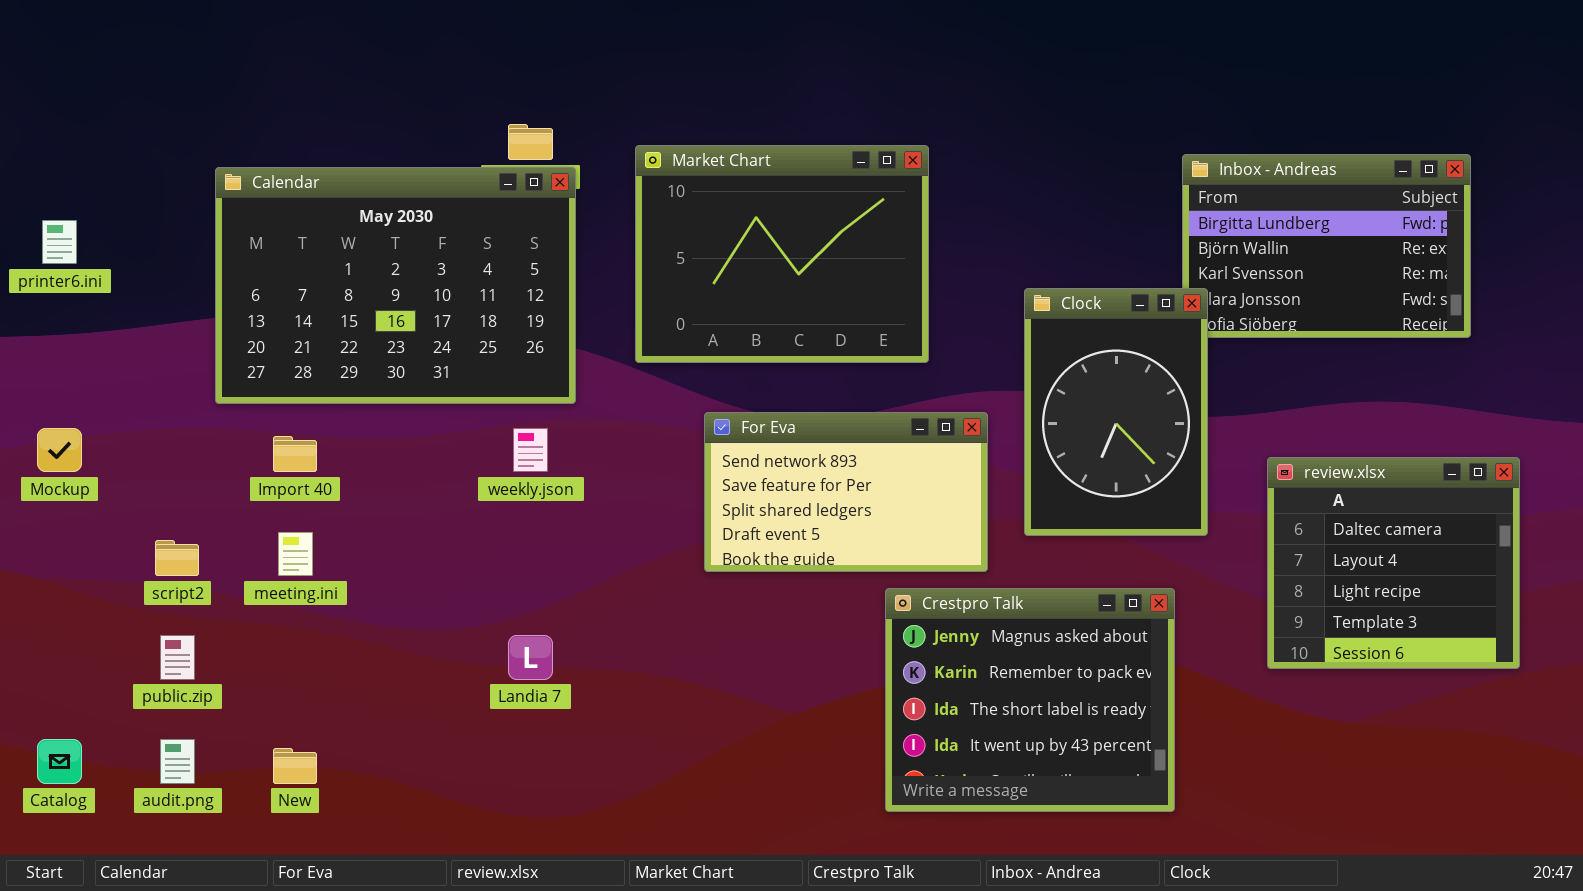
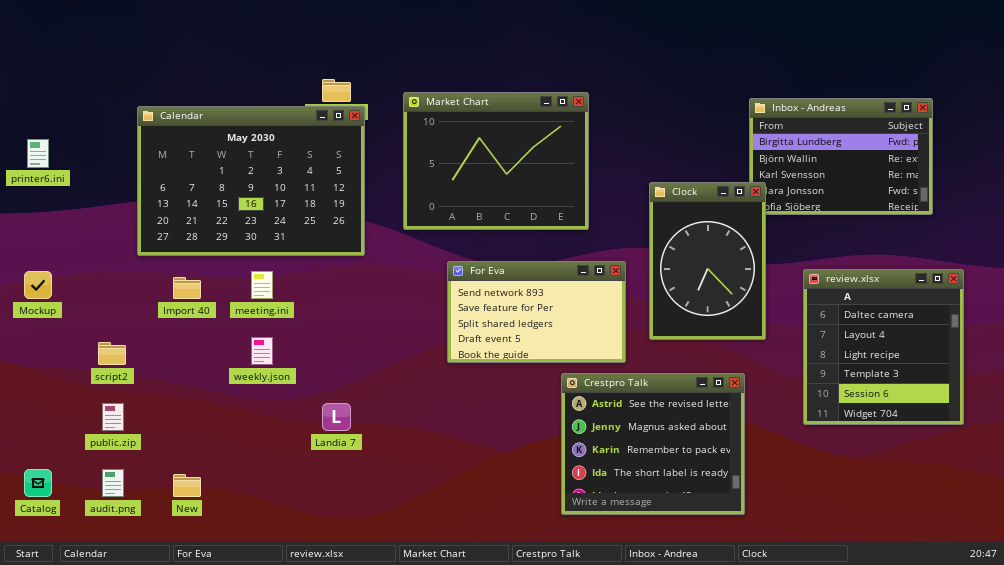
weekly.json: [513,428,548,472] -> [251,337,273,365], moved
review.xlsx: [1267,457,1520,669] -> [803,269,964,425], resized
meeting.ini: [278,532,313,576] -> [251,271,273,299], moved
Crestpro Talk: [885,588,1175,812] -> [561,373,745,515], scrolled up 1 row

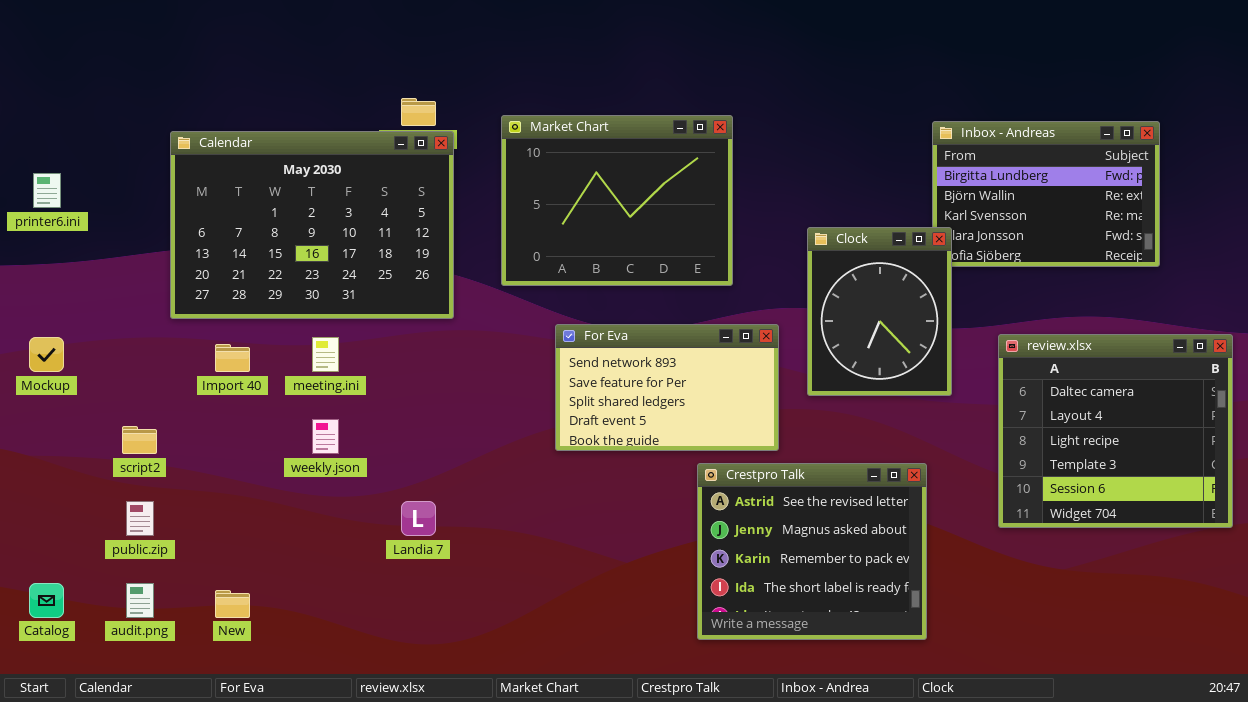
Clock: [649,182,766,340] -> [807,227,952,396], resized
review.xlsx: [803,269,964,425] -> [998,334,1233,528], resized

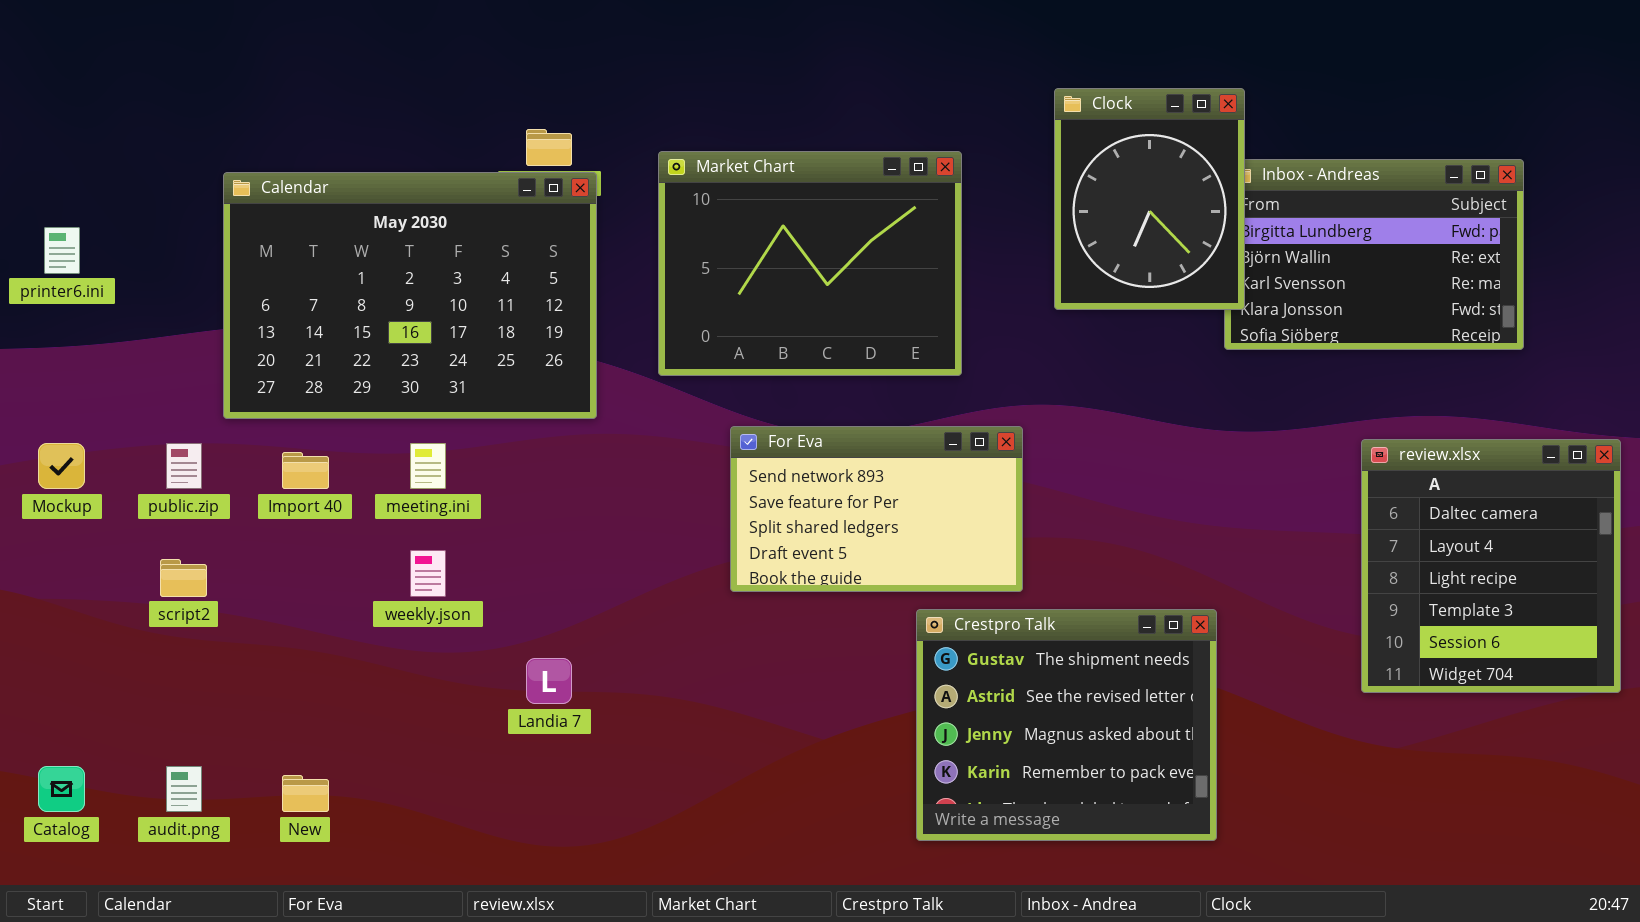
Clock: [807,227,952,396] -> [1054,88,1245,310], moved
review.xlsx: [998,334,1233,528] -> [1361,439,1621,693], resized
Crestpro Talk: [697,463,927,640] -> [916,609,1217,841], scrolled up 1 row
public.zip: [126,501,154,536] -> [166,443,202,489], moved

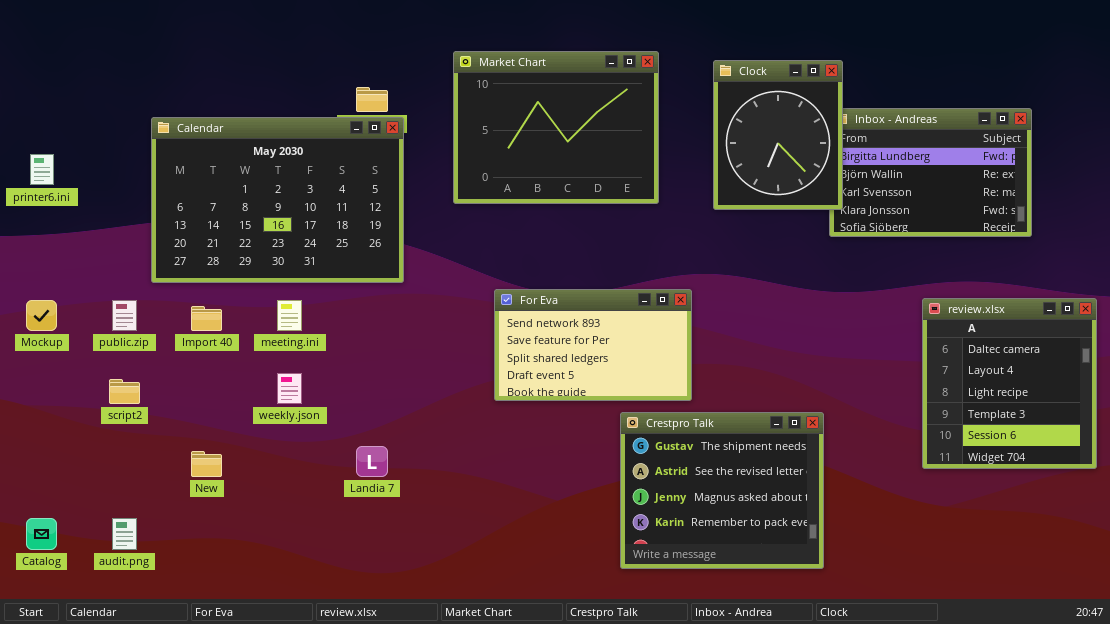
Market Chart: [658,151,962,376] -> [453,51,659,204], moved
New: [282,775,329,812] -> [191,451,222,477], moved

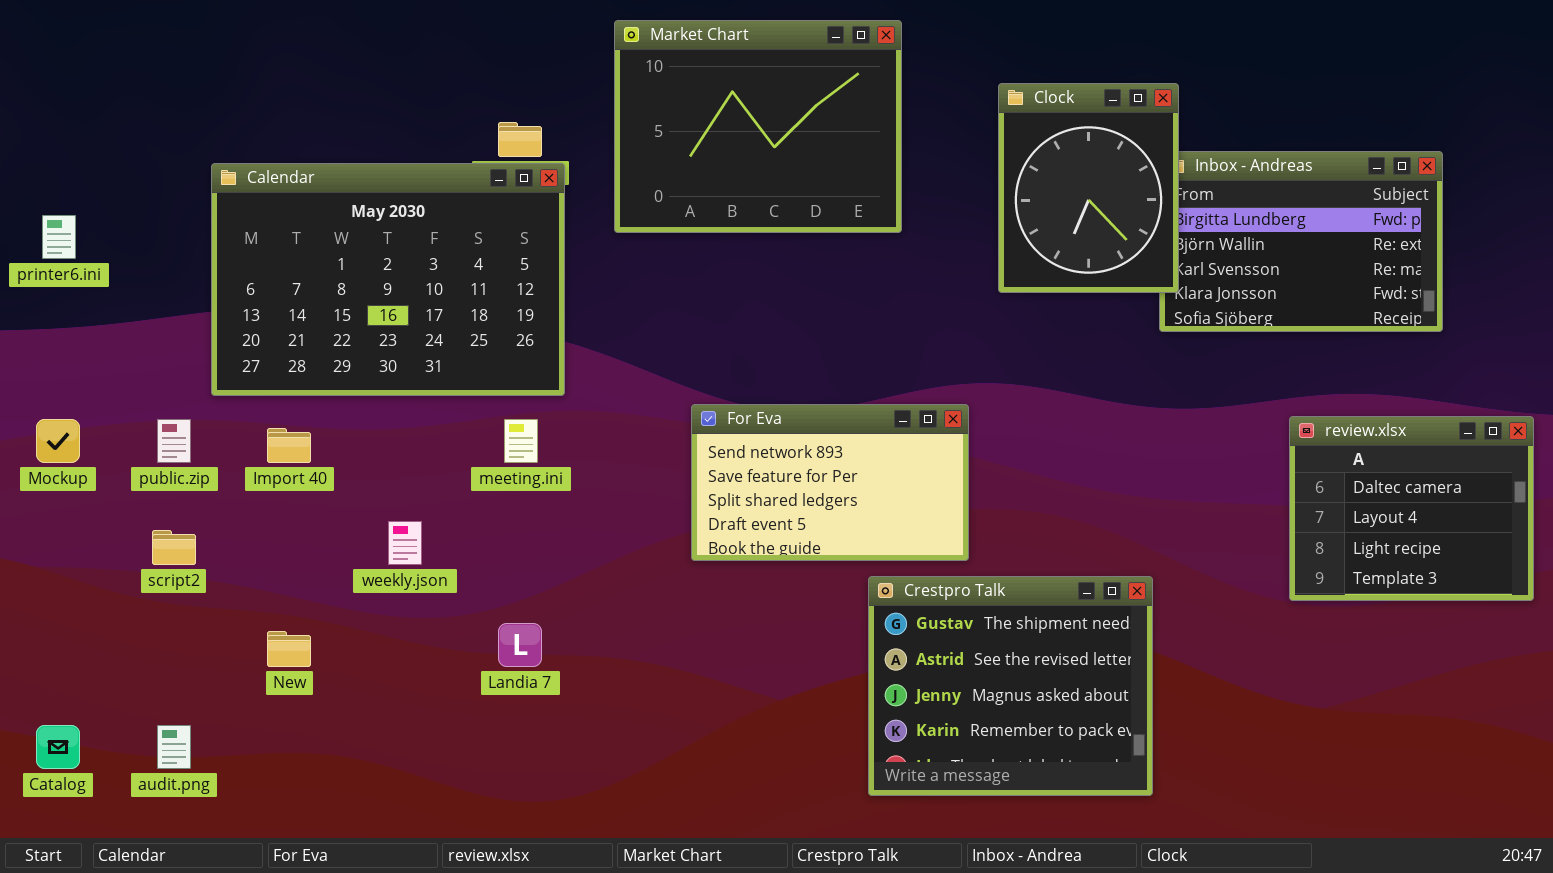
Market Chart: [453,51,659,204] -> [614,20,902,233], moved
review.xlsx: [922,298,1097,469] -> [1289,416,1534,601], resized
meeting.ini: [277,300,302,331] -> [504,419,538,463], moved

